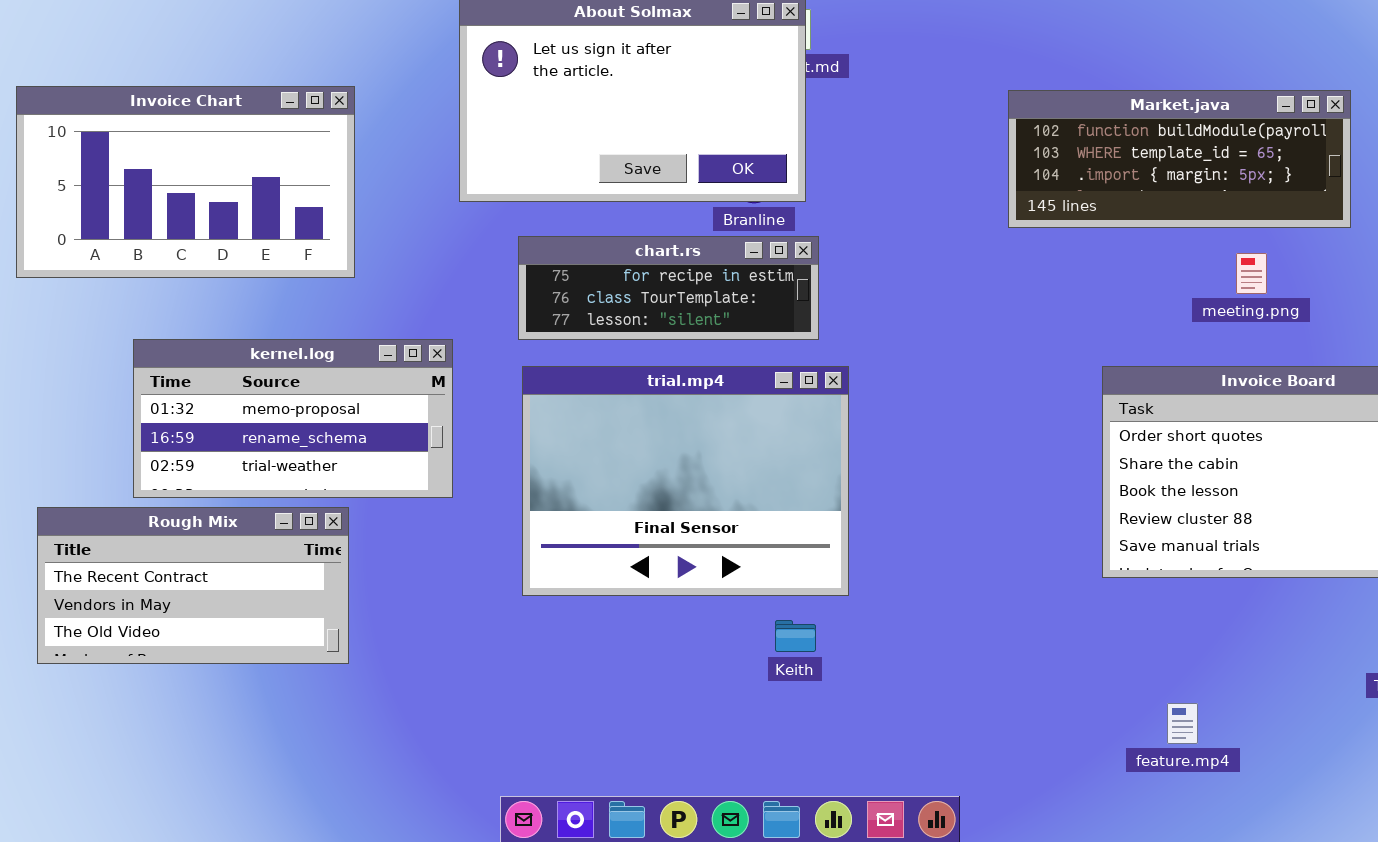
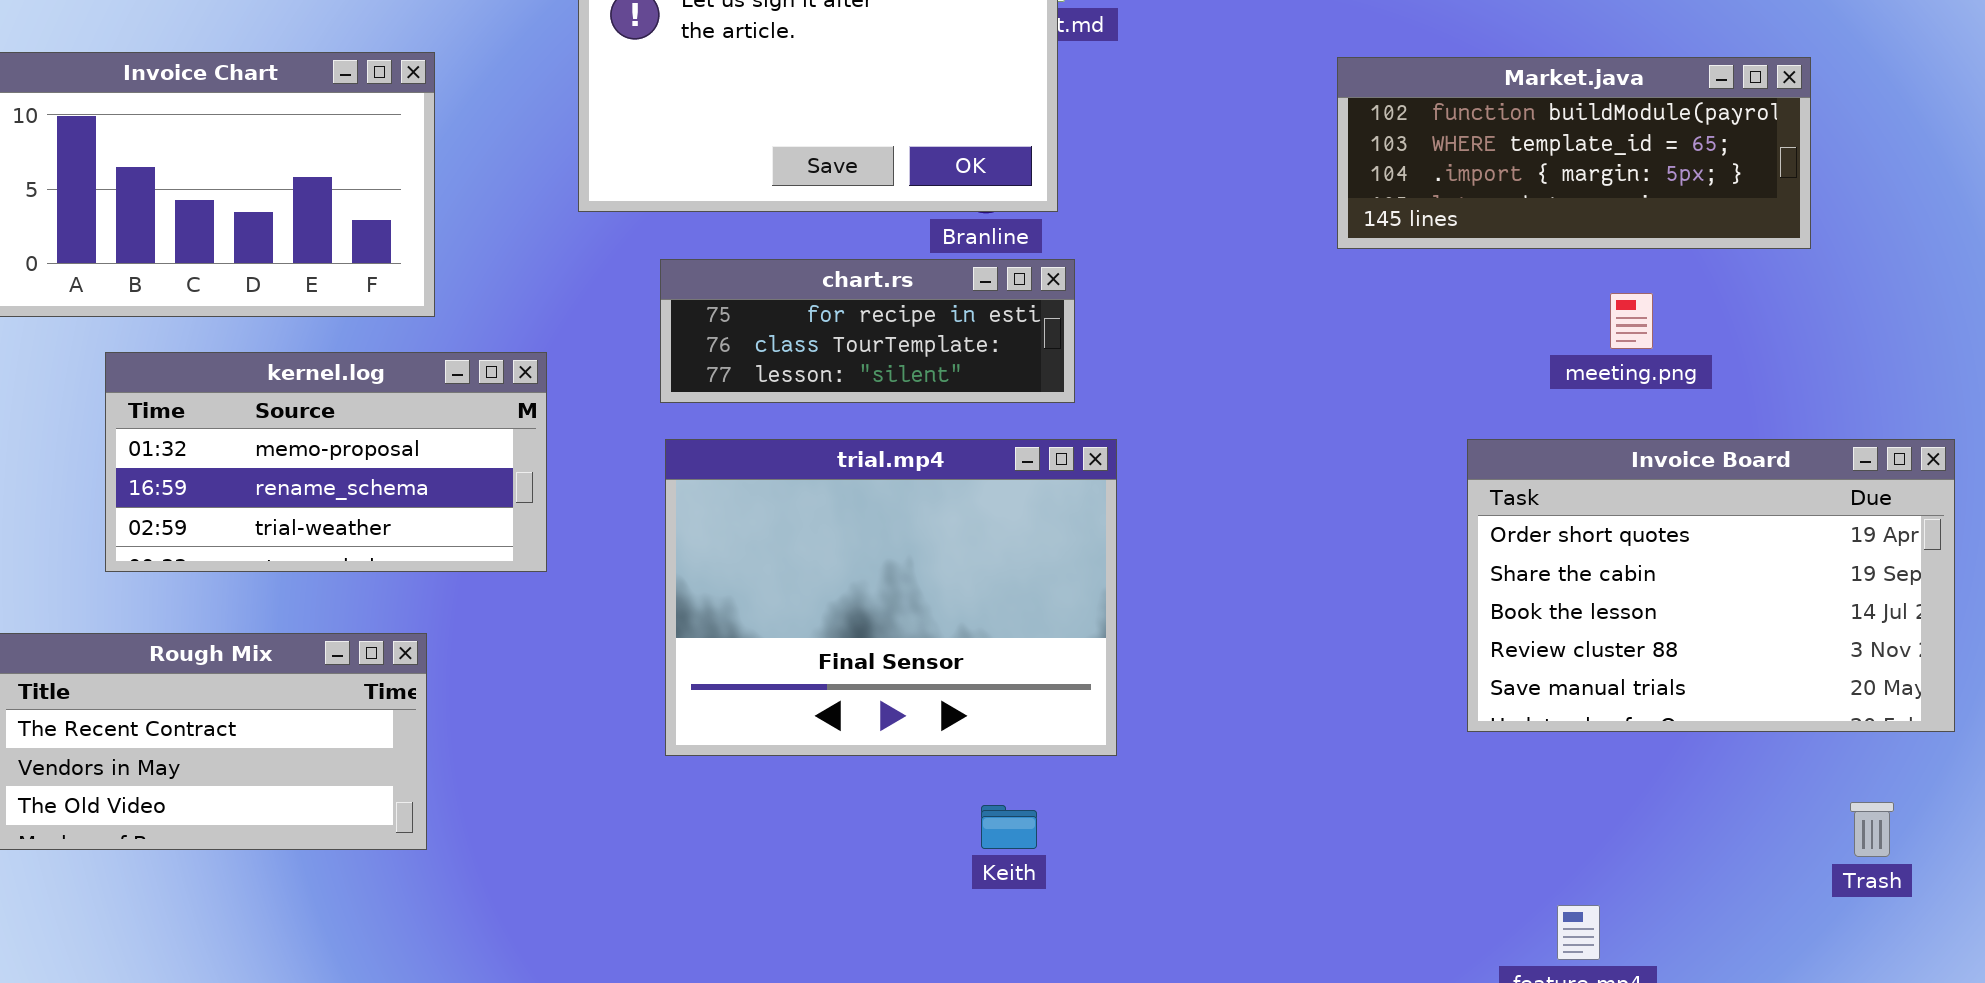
meeting.png: [1236,253,1267,294] -> [1610,293,1653,349], moved
kernel.log: [133,339,453,498] -> [105,352,547,572], moved
Keith: [775,620,816,652] -> [981,805,1037,849], moved

